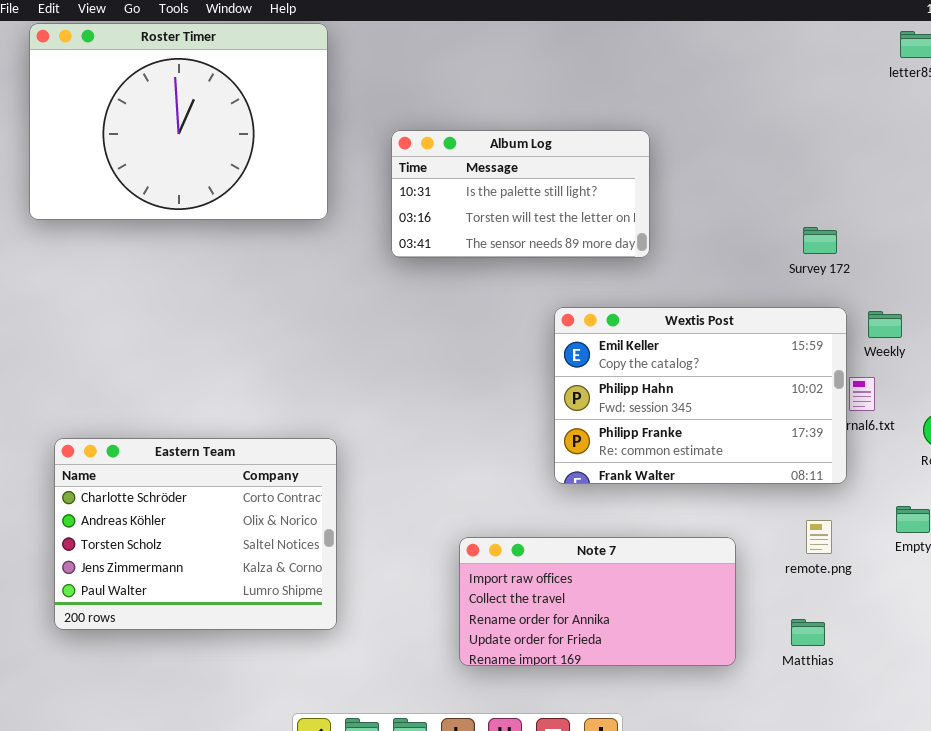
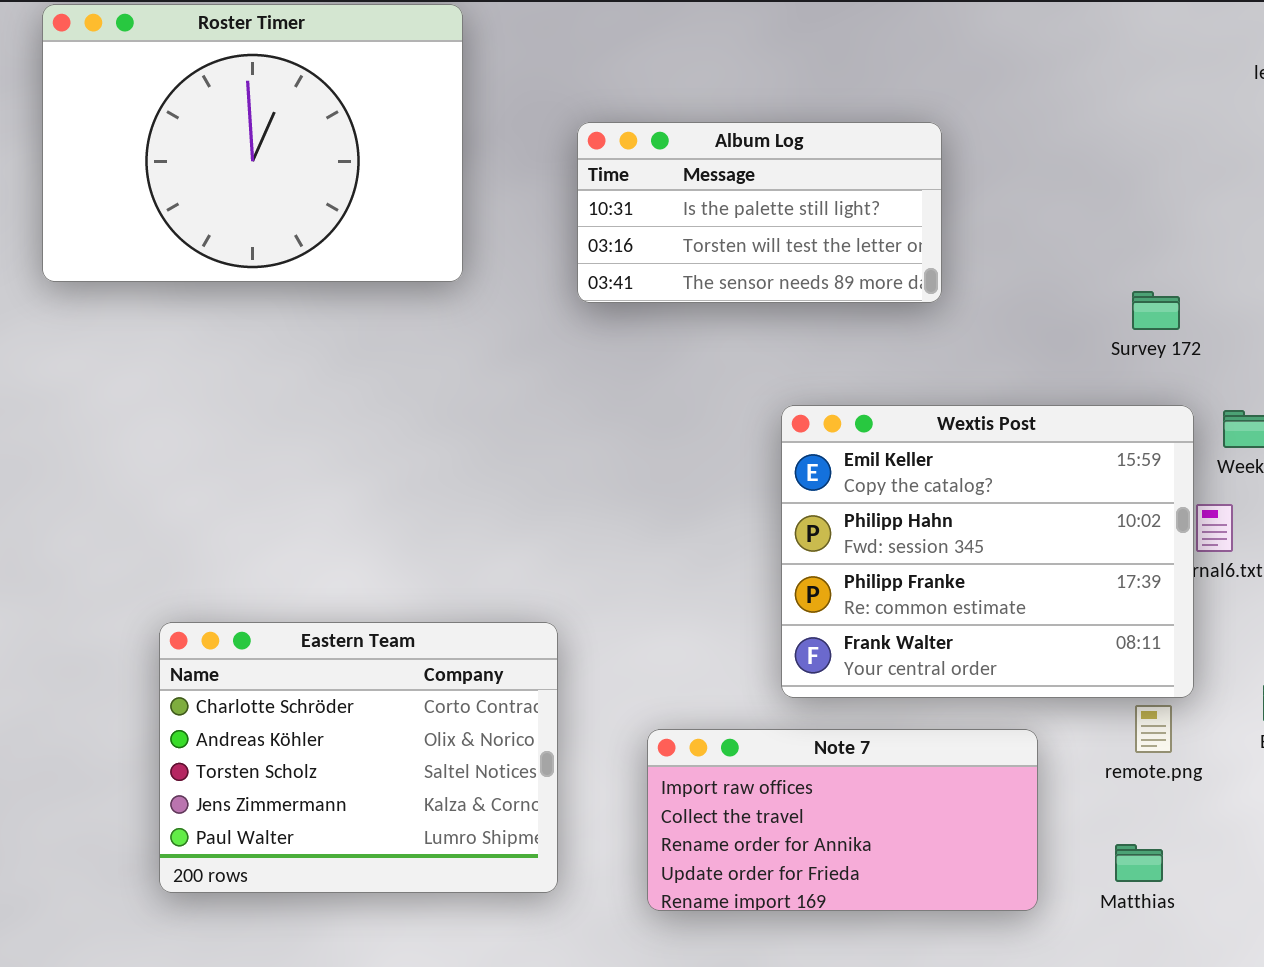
Album Log: [391,130,650,258] -> [577,122,942,303], moved
Wextis Post: [554,307,847,484] -> [781,405,1194,698], resized
Eastern Team: [54,438,337,630] -> [159,622,558,893], moved

